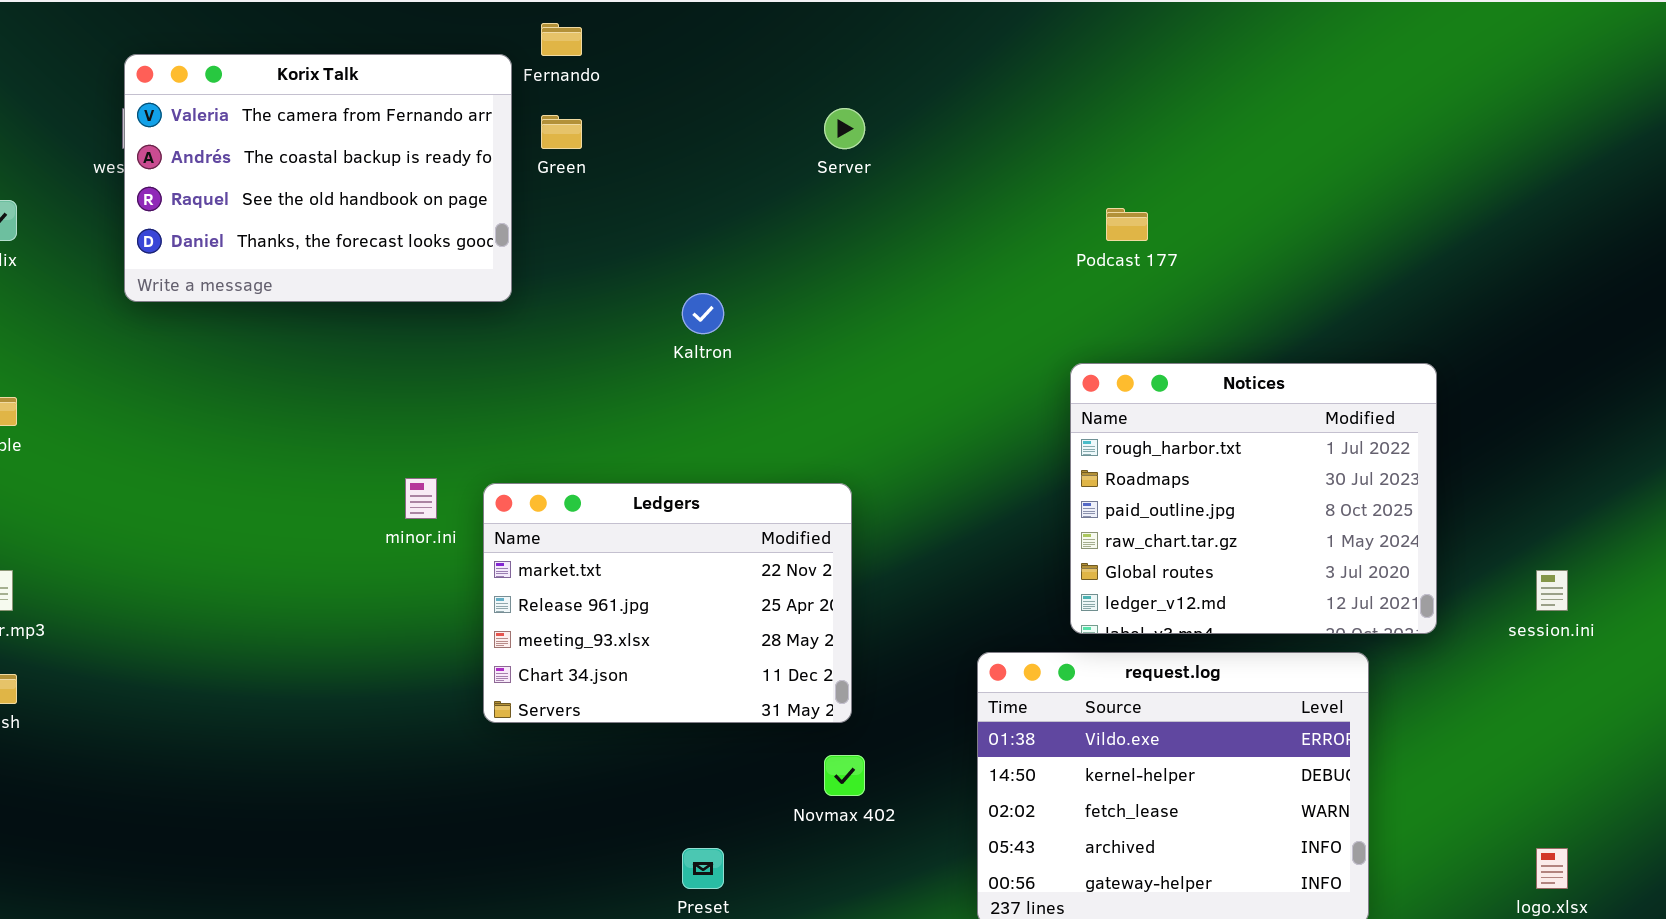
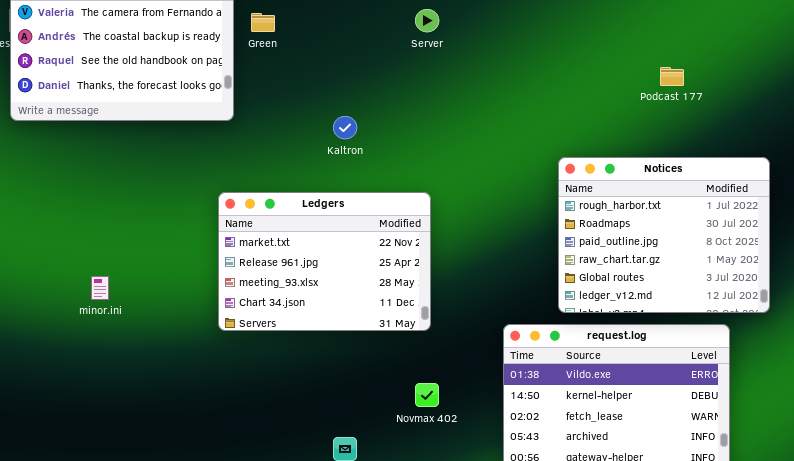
Podcast 177: [1106,208,1148,241] -> [660,67,684,86], moved
minor.ini: [405,478,437,519] -> [91,276,109,300], moved
Ledgers: [483,483,852,723] -> [218,192,431,331], moved

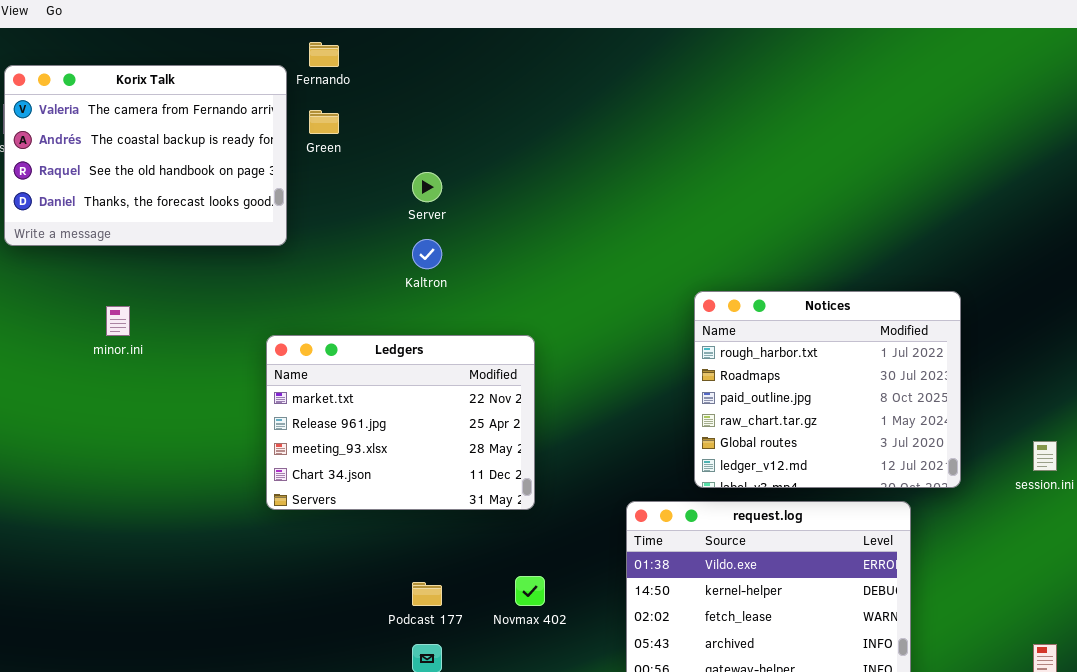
Server: [415,9,439,32] -> [412,172,442,202], moved
Podcast 177: [660,67,684,86] -> [412,582,442,606], moved
minor.ini: [91,276,109,300] -> [106,306,130,336], moved

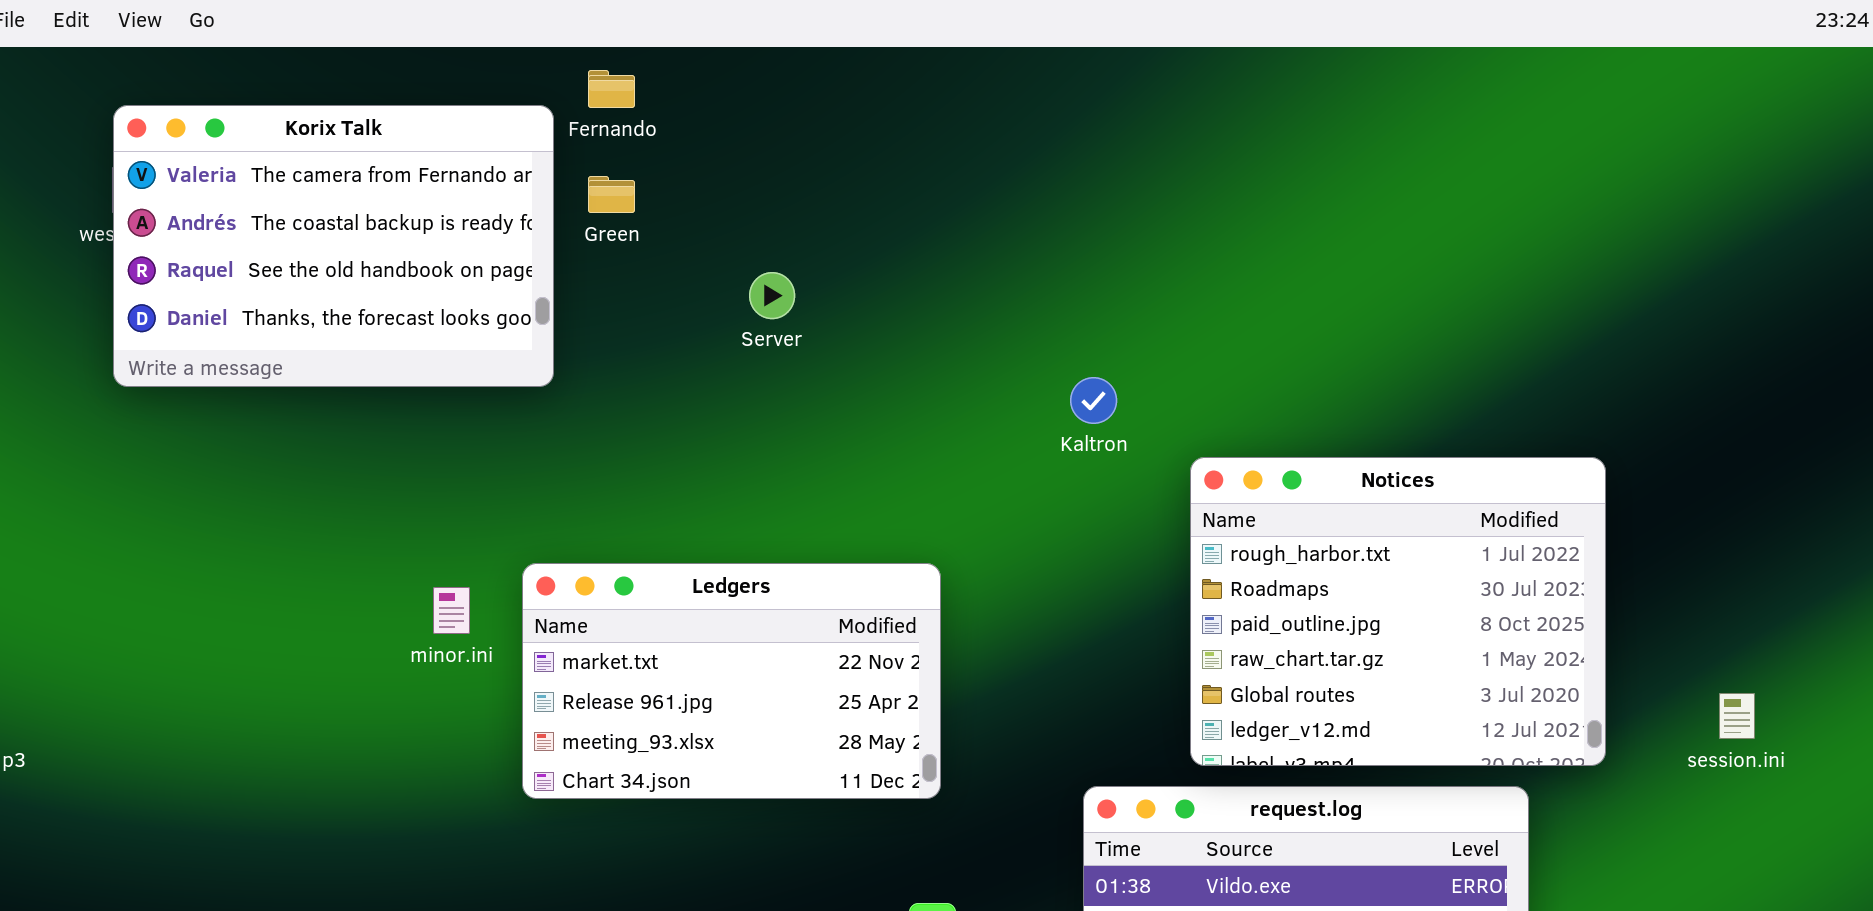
Kaltron: [412,239,442,269] -> [1070,377,1117,424], moved
minor.ini: [106,306,130,336] -> [433,587,470,634], moved
Ledgers: [266,335,535,510] -> [522,563,941,799], resized

